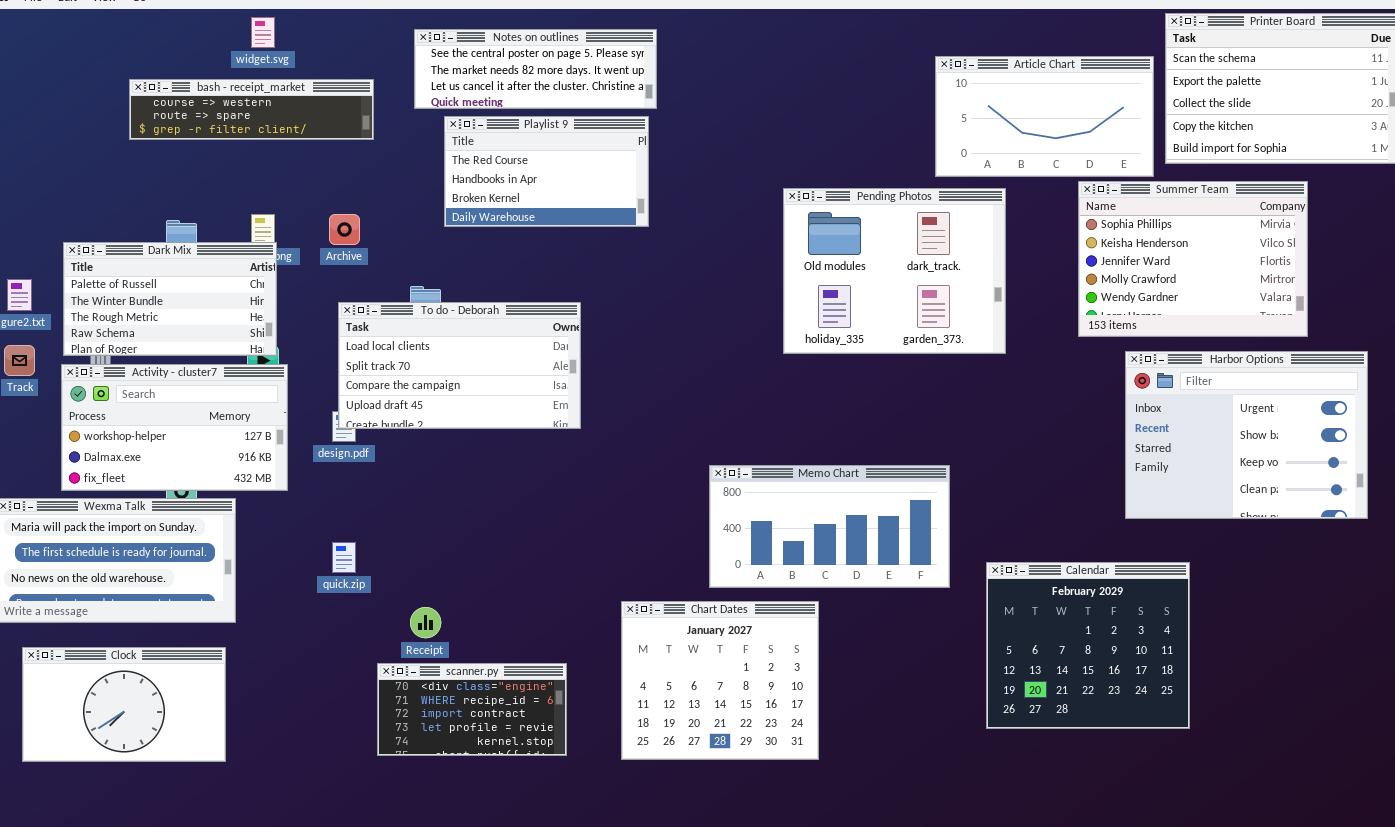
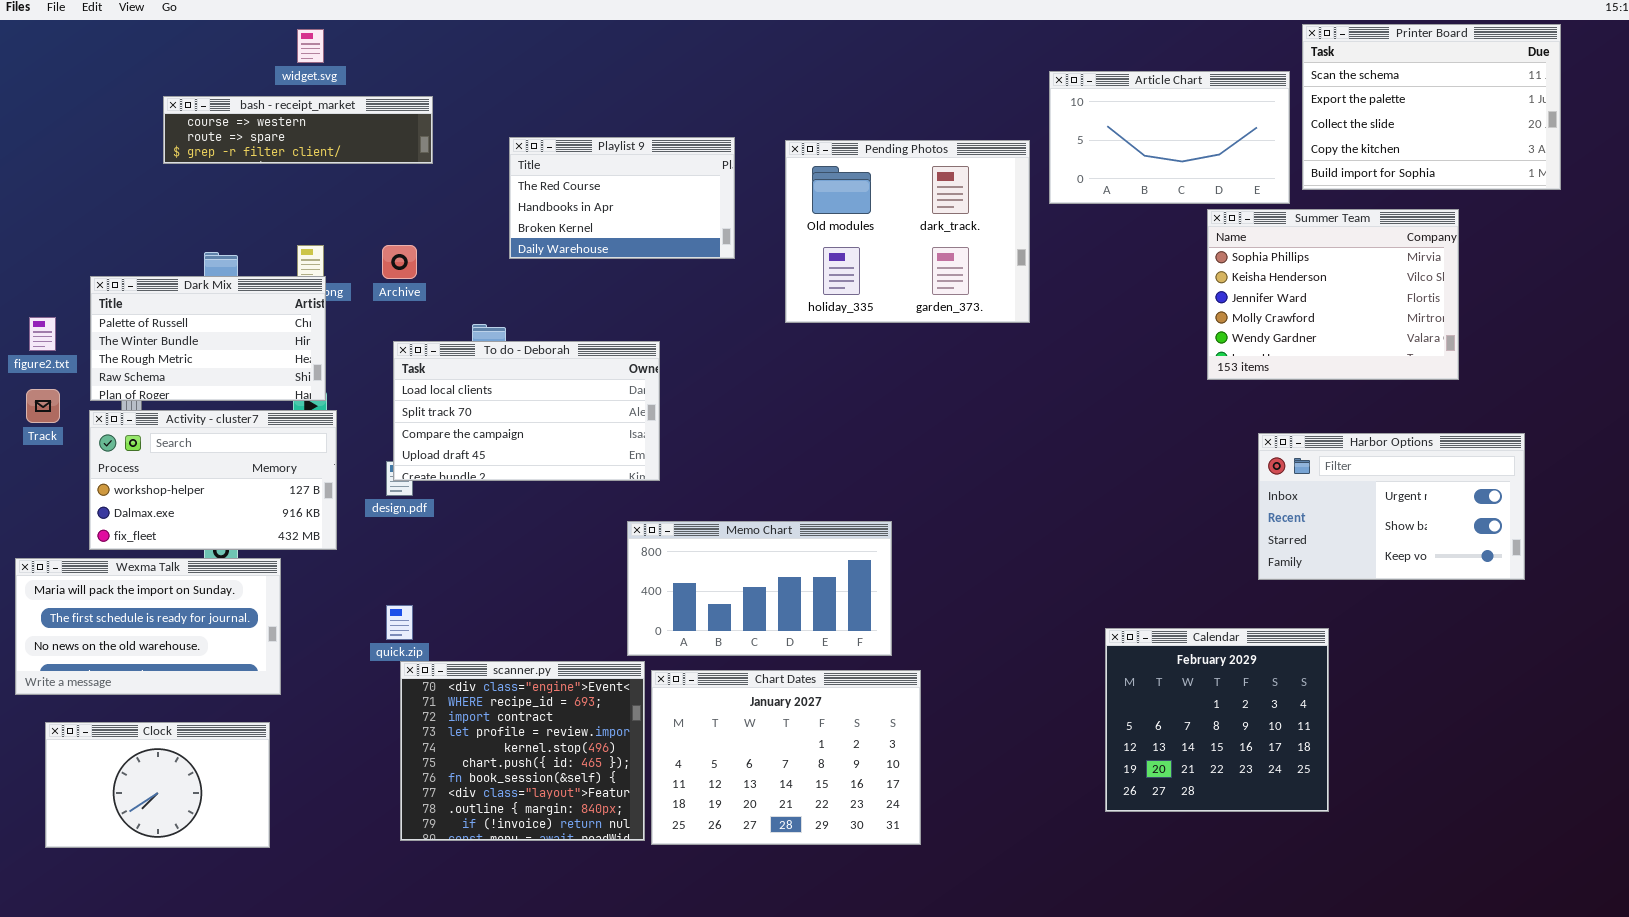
Notes on outlines: [414,29,657,109] -> none, closed
Pending Photos: [783,188,1006,354] -> [785,140,1030,323], moved
Harbor Options: [1125,351,1368,519] -> [1258,433,1525,580], resized
Memo Chart: [709,465,950,588] -> [627,521,892,656], moved
Chart Dates: [621,601,819,760] -> [651,670,921,845], resized
scanner.py: [377,663,567,756] -> [400,661,645,841], resized

